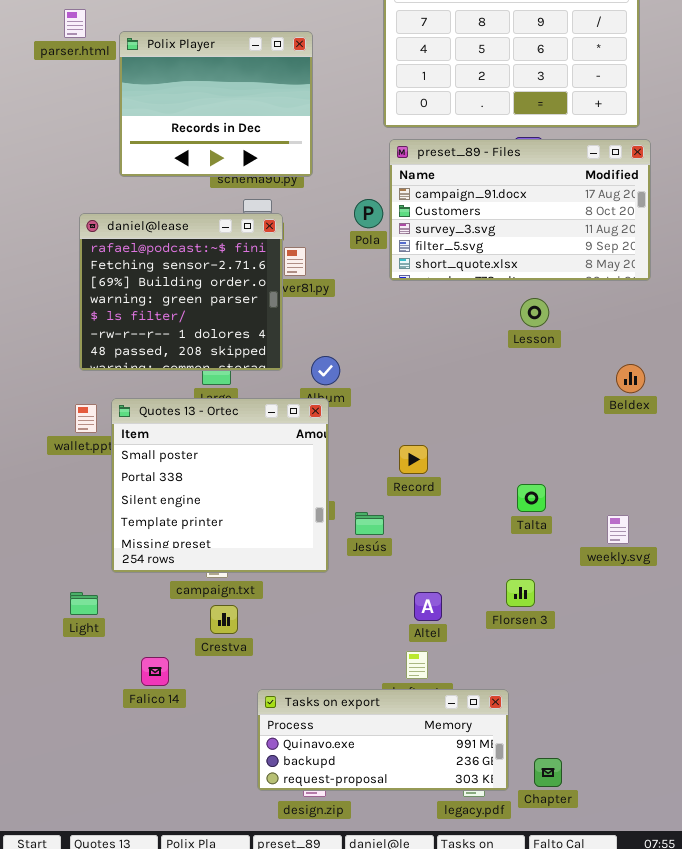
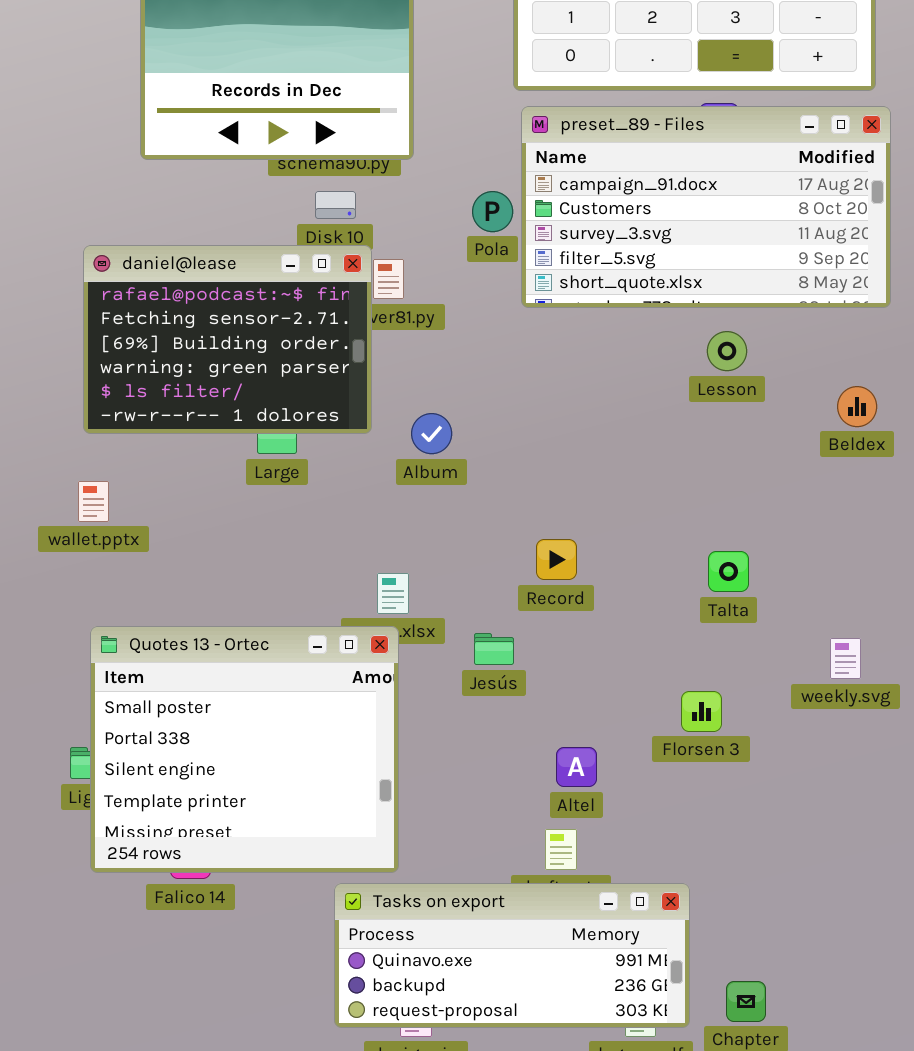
daniel@lease: [79,213,283,371] -> [83,245,372,434], resized
Beldex: [616,364,645,393] -> [837,386,877,427], moved
Quotes 13 - Ortec: [111,398,329,573] -> [90,626,399,873], moved
Talta: [517,484,546,512] -> [708,551,749,592], moved
Florsen 3: [506,579,535,607] -> [681,691,722,732], moved

